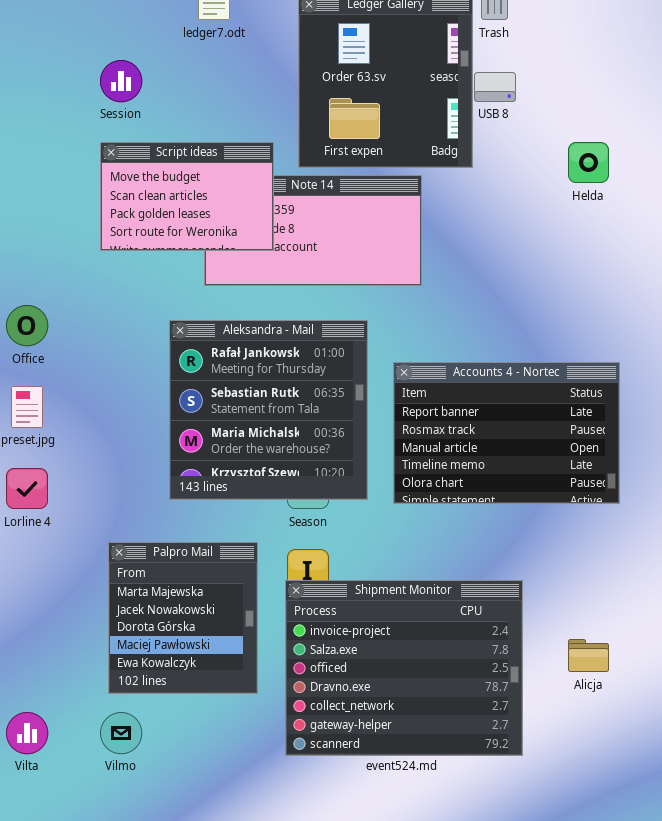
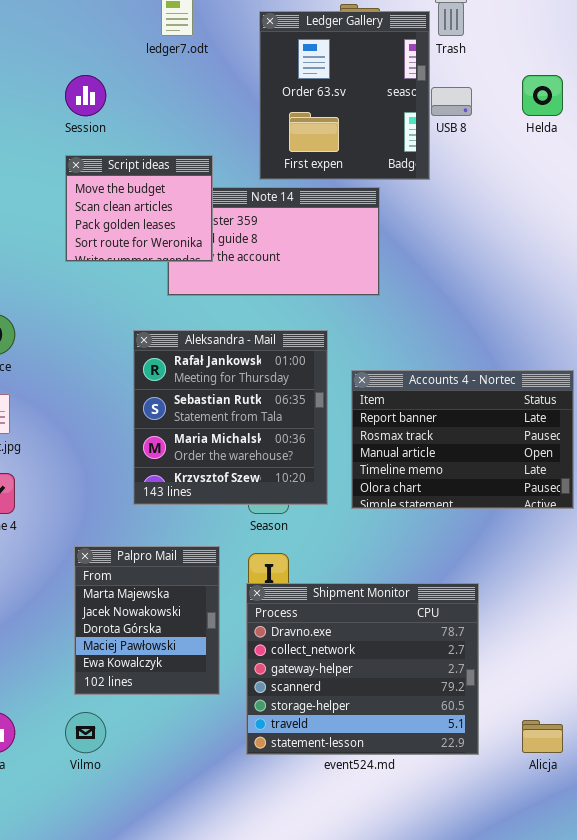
Script ideas: [100,142,274,251] -> [65,155,213,262], resized
Helda: [568,142,609,183] -> [522,75,563,116], moved
Shipment Monitor: [285,580,523,756] -> [246,583,479,755], scrolled down 3 rows
Alicja: [568,639,609,672] -> [522,720,563,753], moved

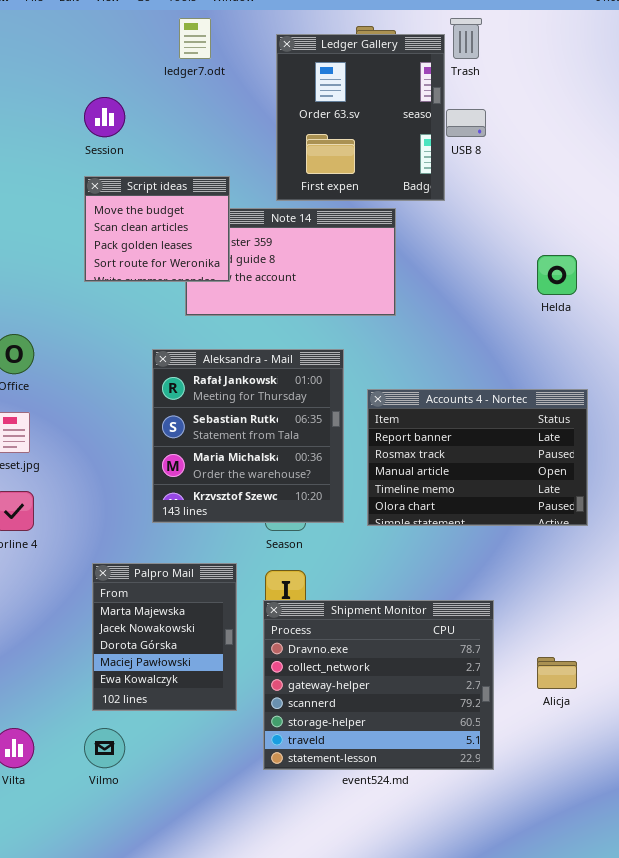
Helda: [522,75,563,116] -> [537,255,577,295], moved
Alicja: [522,720,563,753] -> [537,657,577,689], moved

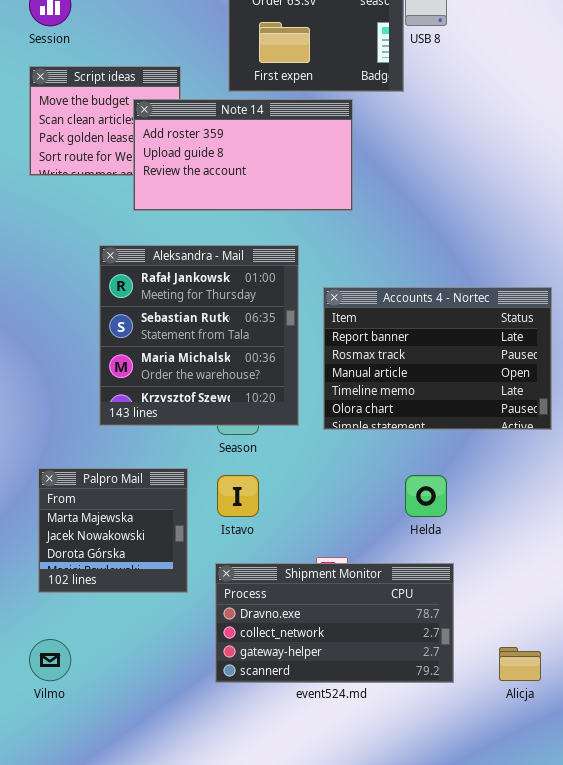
Note 14: [185,208,396,316] -> [133,99,353,211], raised
Helda: [537,255,577,295] -> [405,475,447,517], moved
Palpro Mail: [92,563,237,711] -> [38,468,188,593], resized
Shipment Monitor: [263,600,494,770] -> [215,563,454,683], resized
Alicja: [537,657,577,689] -> [499,647,541,681], moved

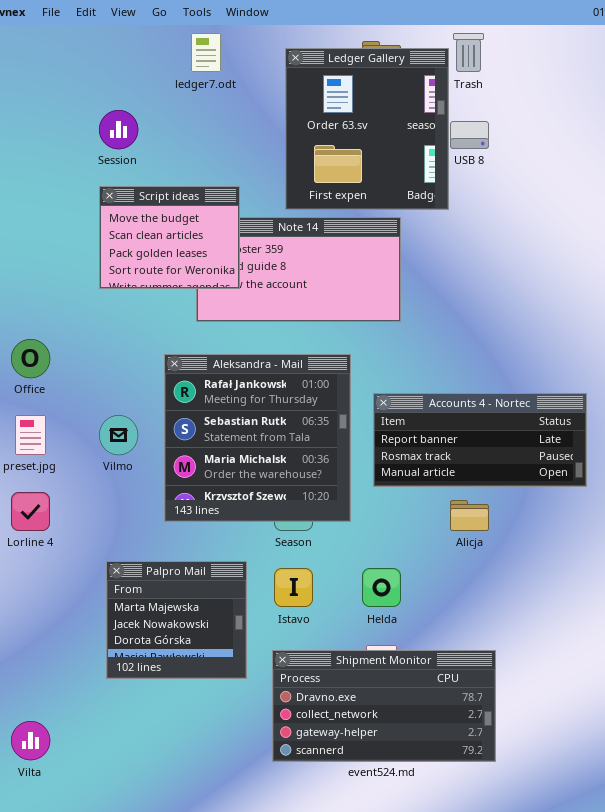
Script ideas: [29,66,181,176] -> [99,186,240,289], raised
Accounts 4 - Nortec: [323,287,552,430] -> [373,393,587,487], resized
Helda: [405,475,447,517] -> [362,568,401,607], moved
Vilmo: [29,639,71,681] -> [99,415,138,455], moved
Alicja: [499,647,541,681] -> [450,500,489,531], moved

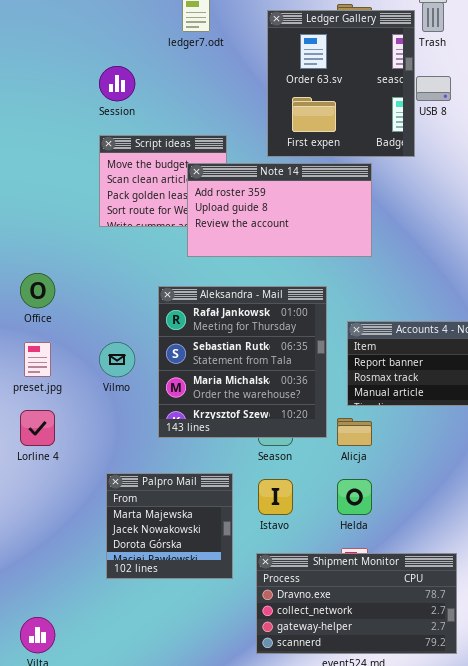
Note 14: [196,217,401,322] -> [187,163,372,257], raised
Alicja: [450,500,489,531] -> [337,418,372,446], moved

